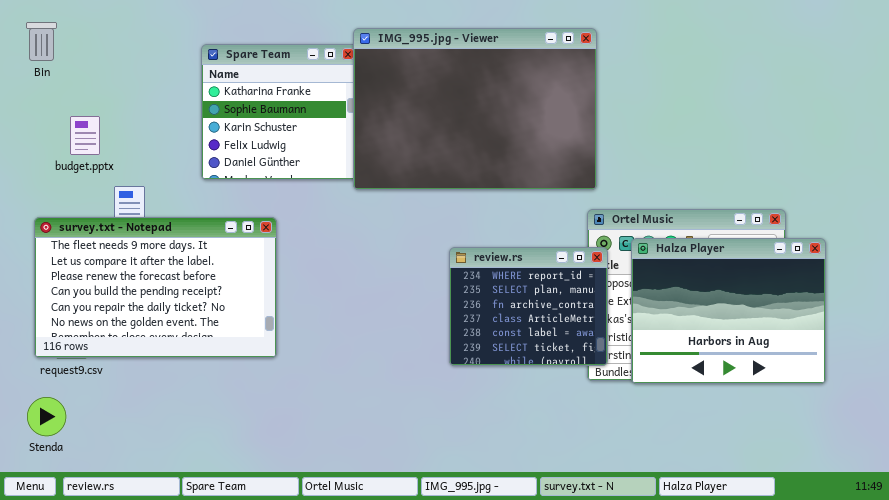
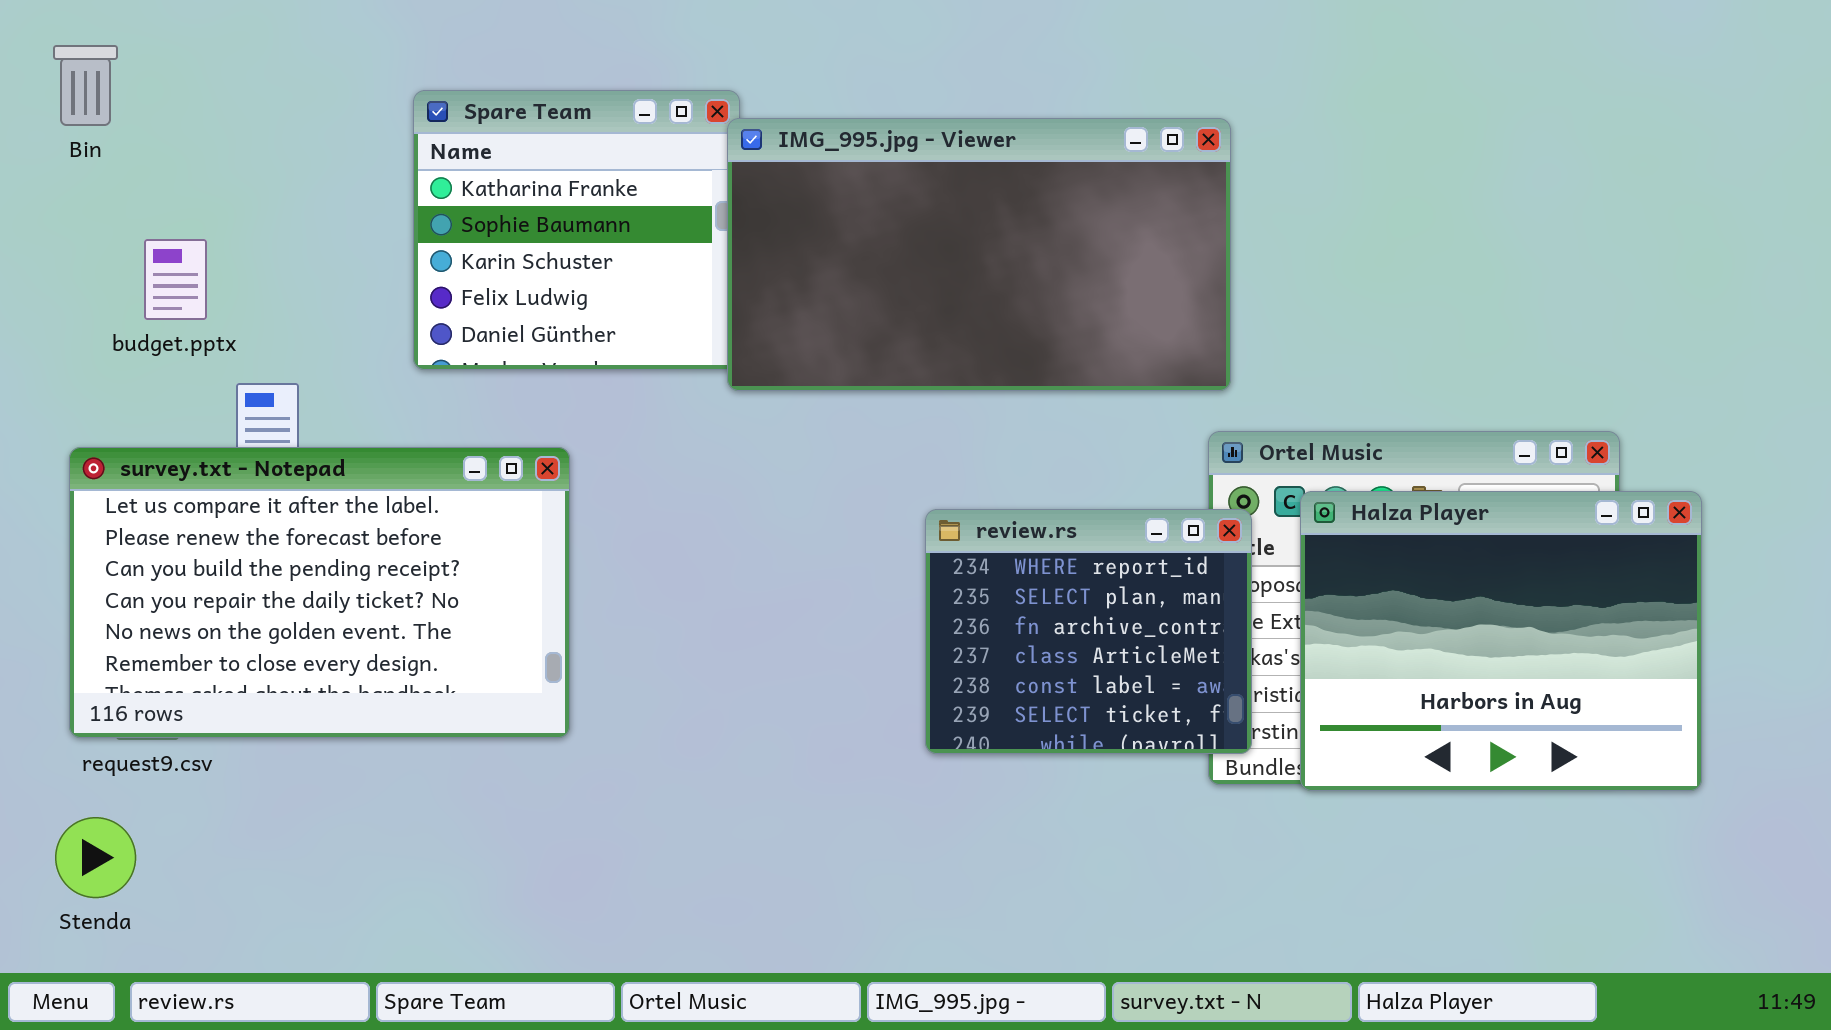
IMG_995.jpg - Viewer: [353,28,597,190] -> [727,118,1231,391], resized
survey.txt - Notepad: [34,217,277,358] -> [69,447,570,738], scrolled down 1 row

